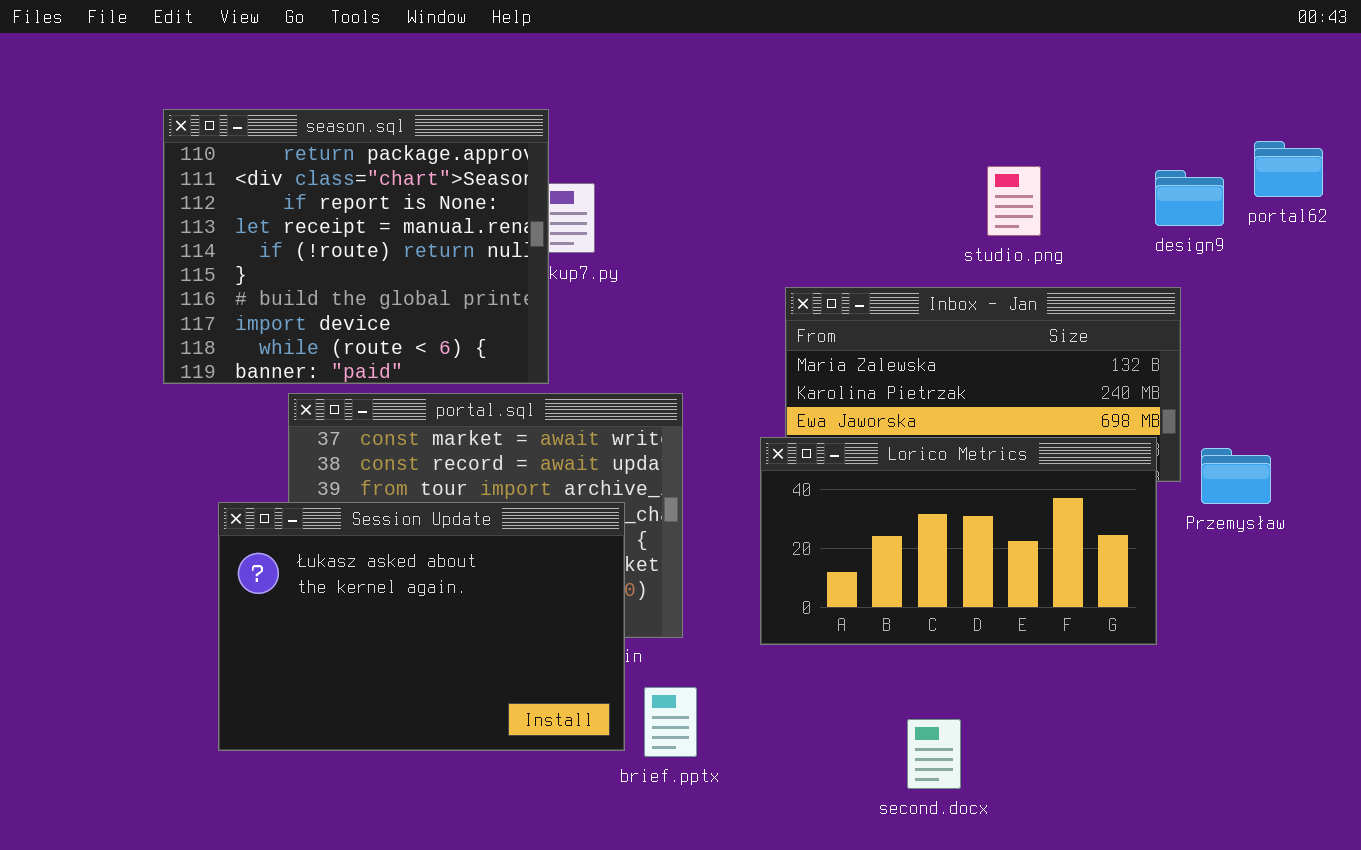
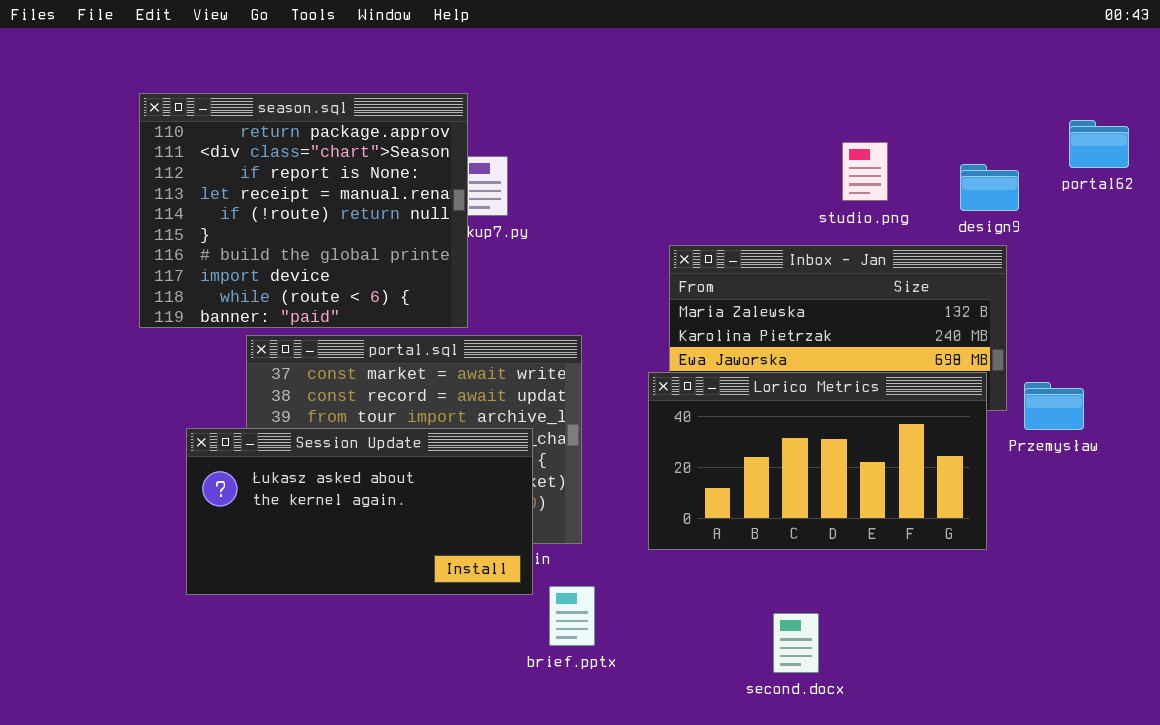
design9: [1155,170,1224,226] -> [960,164,1019,211], moved
Session Update: [218,502,625,751] -> [186,428,533,595], resized

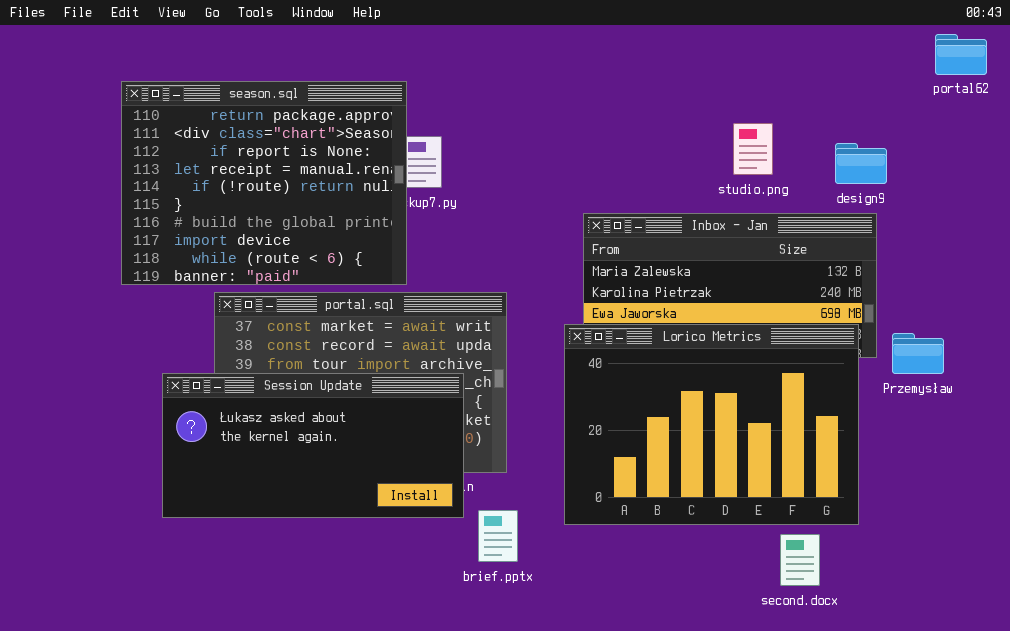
portal62: [1069,120,1129,168] -> [935,34,987,75], moved
Lorico Metrics: [648,372,987,550] -> [564,324,859,525], resized
second.docx: [773,613,819,673] -> [780,534,820,586], moved

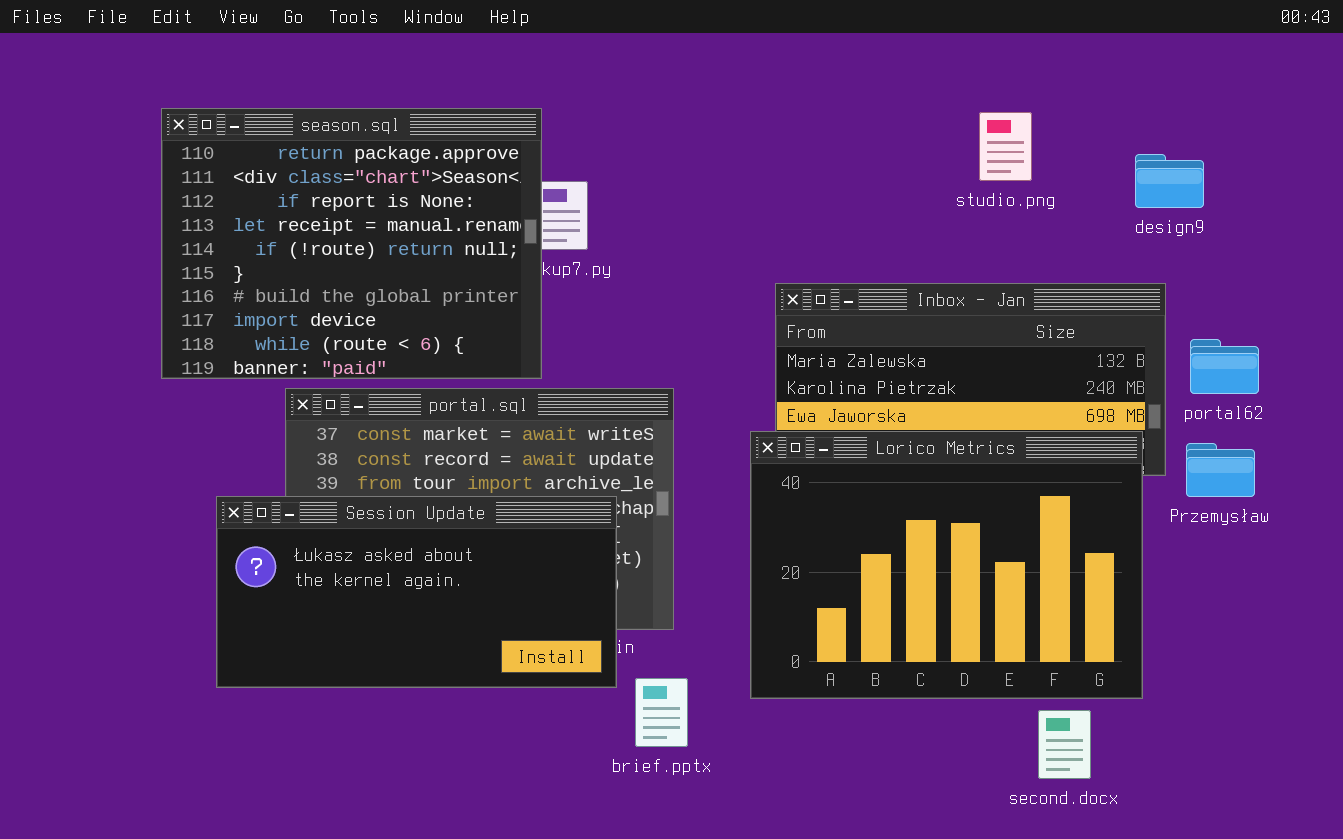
portal62: [935,34,987,75] -> [1190,339,1259,394], moved
studio.png: [733,123,773,175] -> [979,112,1032,181], moved
design9: [835,143,887,184] -> [1135,154,1204,208], moved

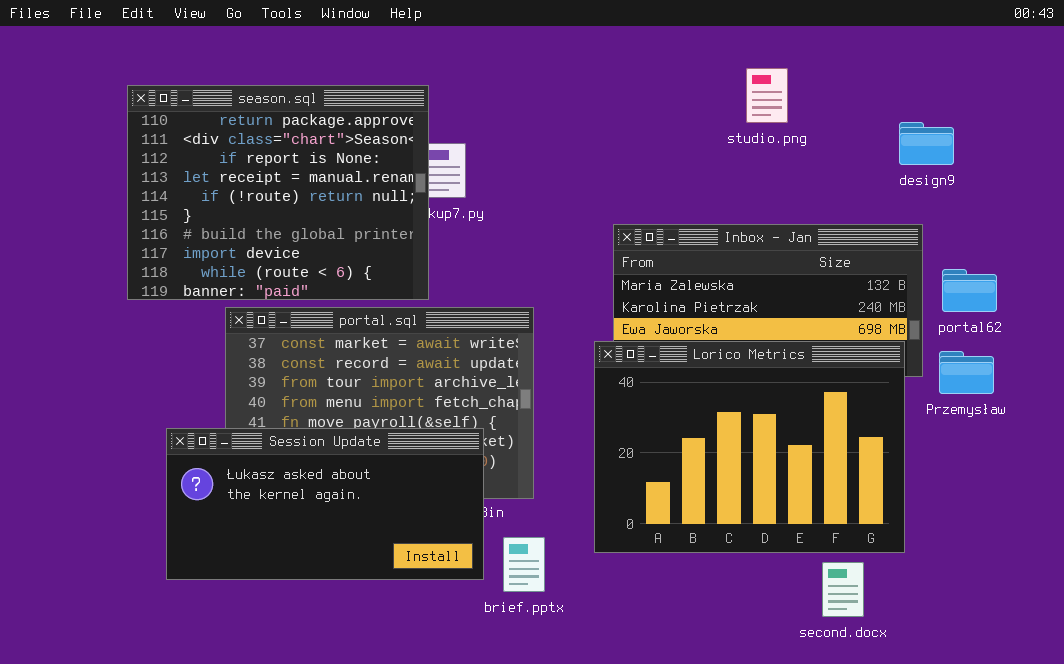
studio.png: [979,112,1032,181] -> [746,68,788,123], moved
Session Update: [216,496,617,688] -> [166,428,484,580], moved

